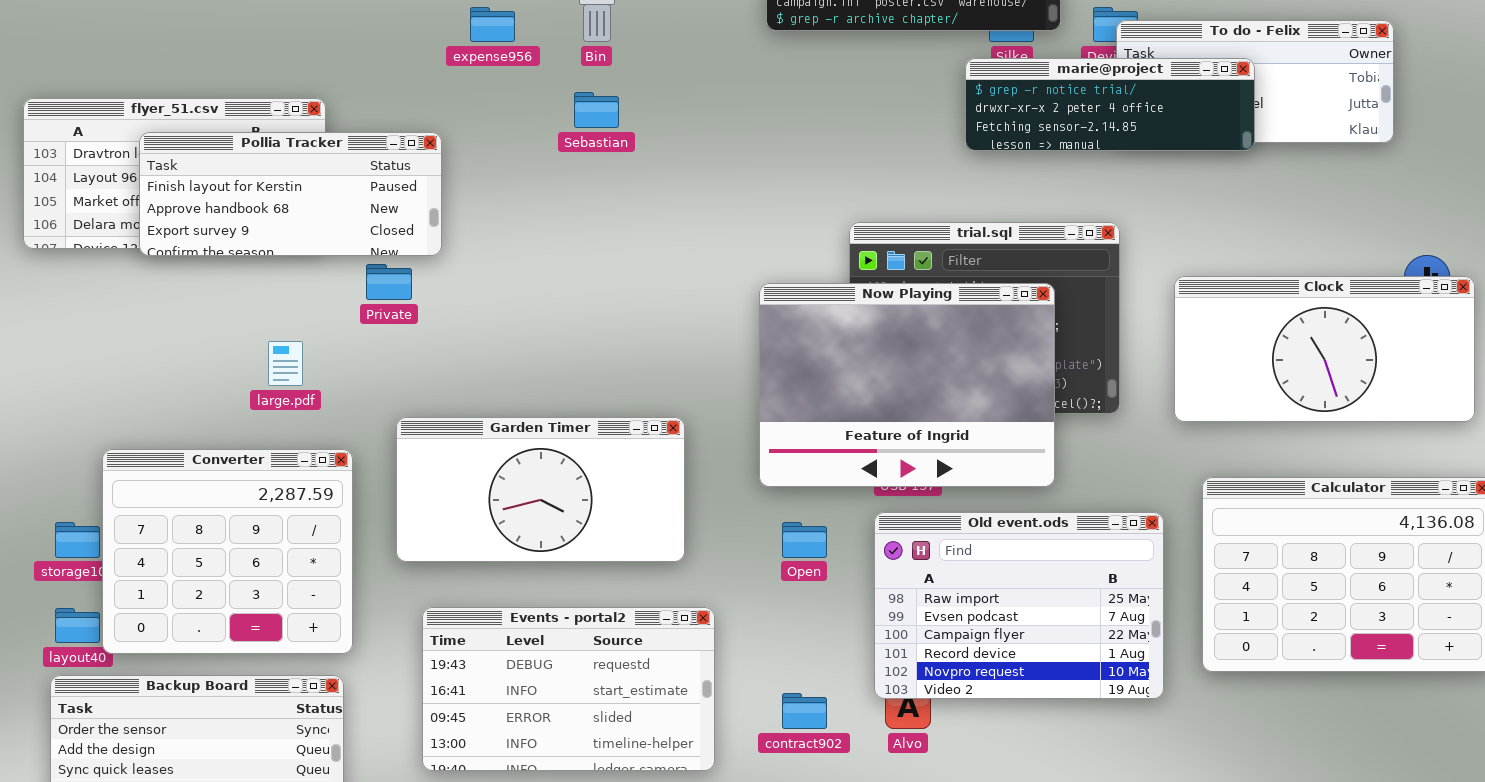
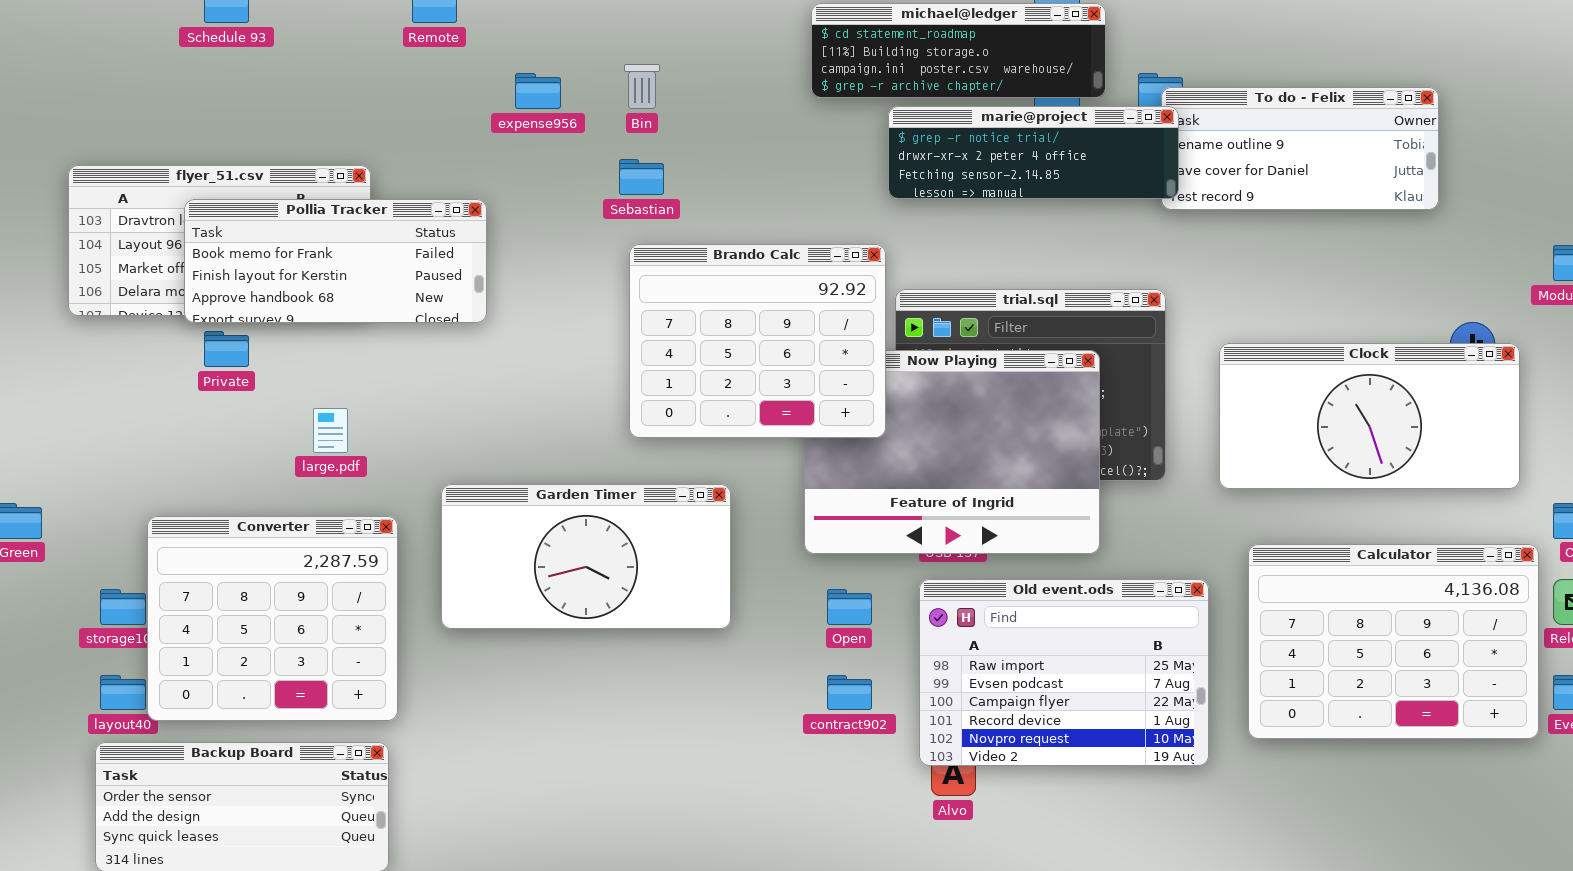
marie@project: [965,58,1255,151] -> [888,106,1179,199], moved
Pollia Tracker: [139,132,442,256] -> [184,199,487,323], scrolled up 1 row
Brando Calc: none -> [629,244,886,438], opened
Private: [366,264,412,300] -> [204,331,249,367], moved
Events - portal2: [422,607,715,771] -> none, closed
contract902: [782,693,827,729] -> [827,675,872,710], moved

